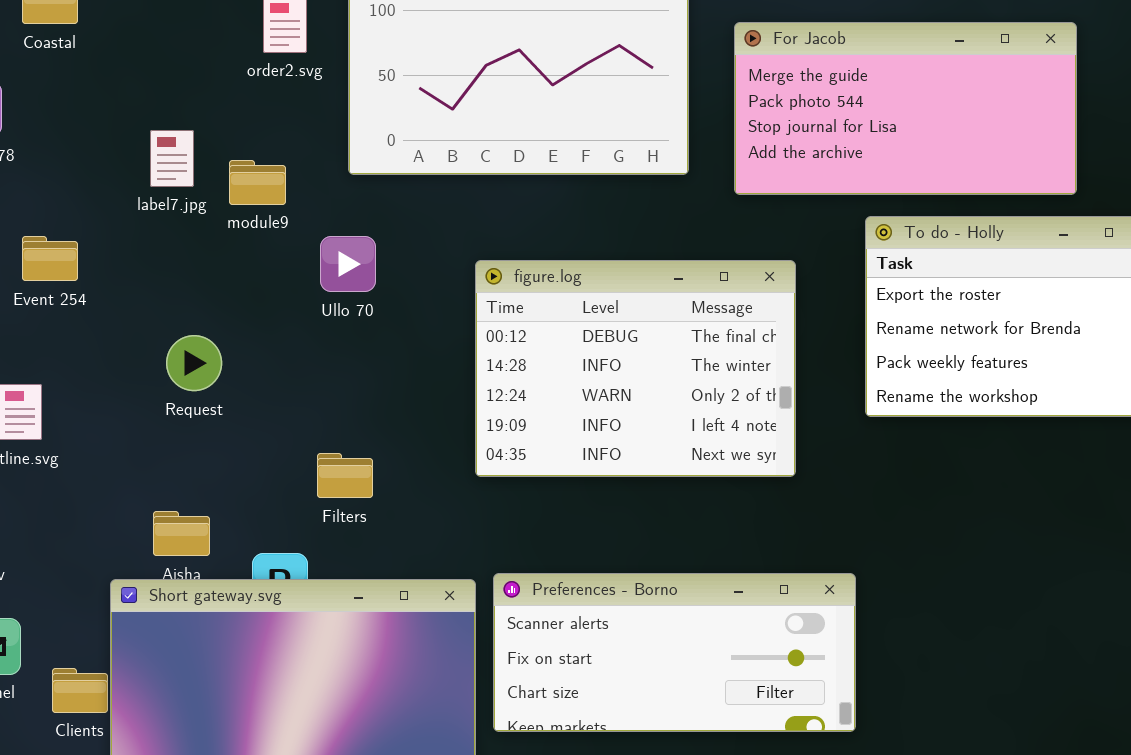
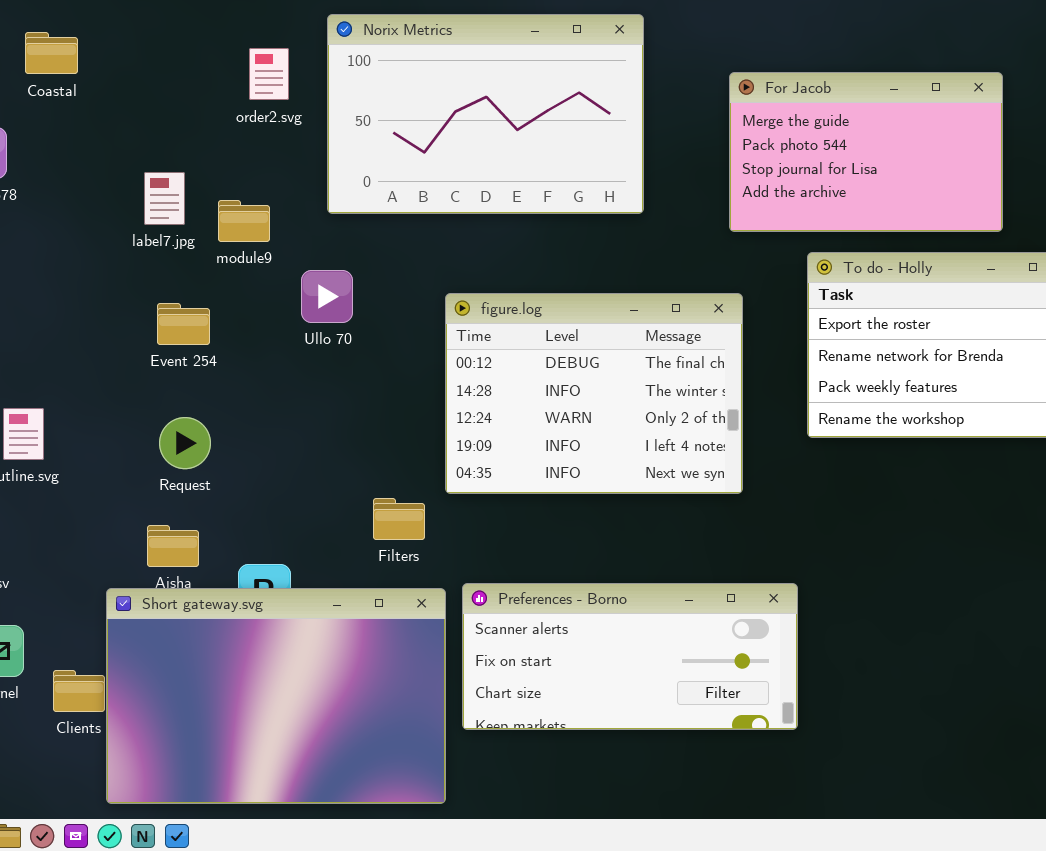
For Jacob: [734,22,1077,195] -> [729,72,1003,232], resized
Event 254: [22,236,78,281] -> [157,303,210,345], moved
Request: [166,335,222,391] -> [159,417,211,469], moved
Filters: [317,453,373,498] -> [373,498,425,540], moved

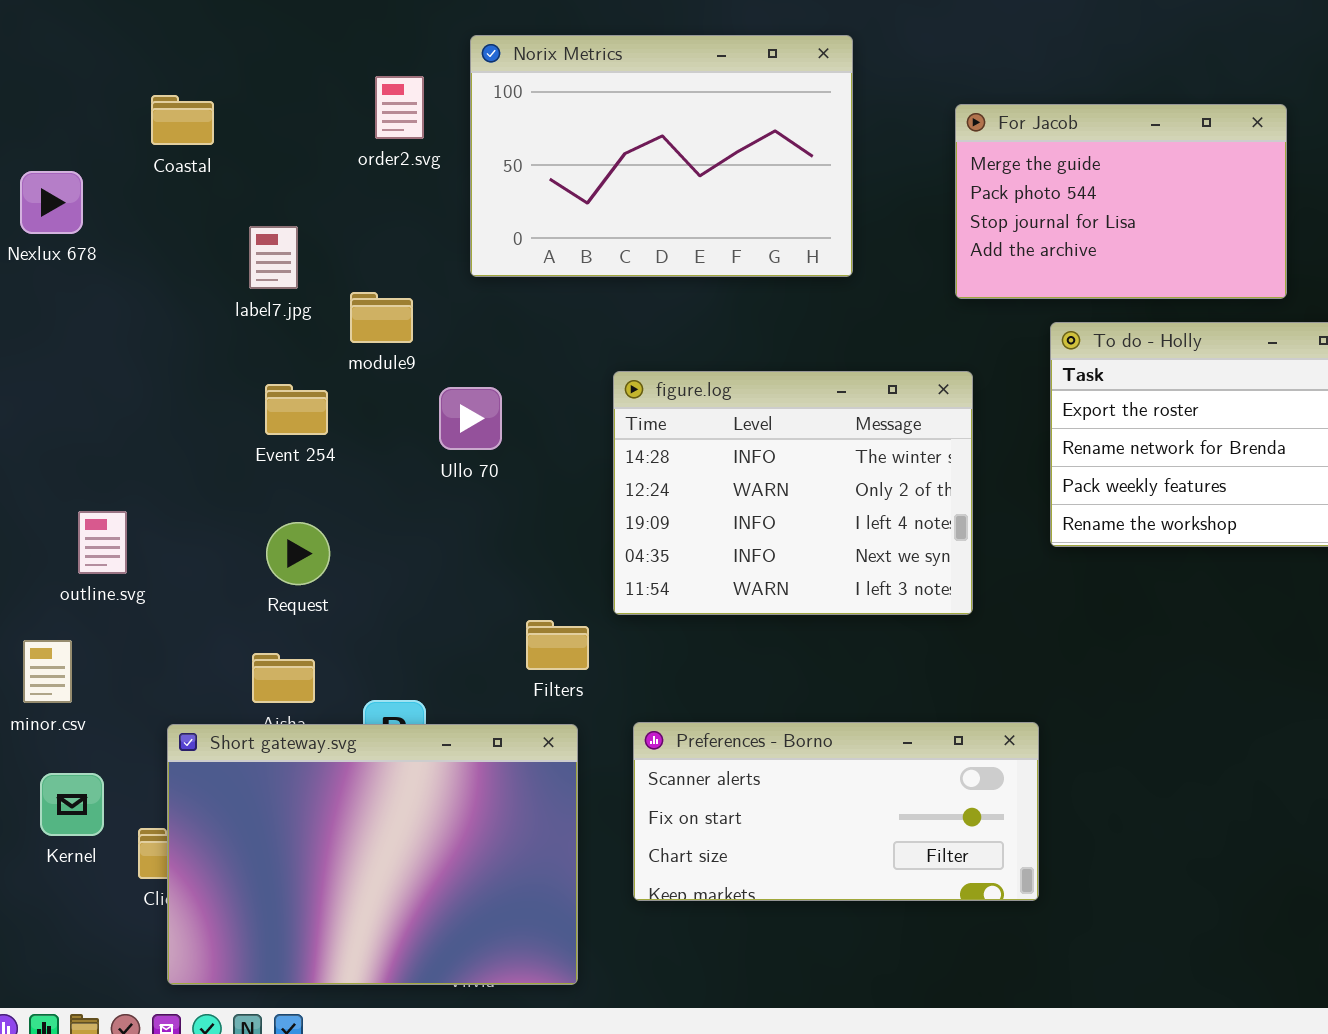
Coastal: [25,32,78,74] -> [151,95,214,145], moved
module9: [218,200,270,242] -> [350,292,413,343], moved
Ullo 70: [301,270,353,323] -> [439,387,502,450], moved
figure.log: [445,293,743,494] -> [613,371,973,615], scrolled down 1 row
Short gateway.svg: [106,588,446,804] -> [167,724,578,985], moved

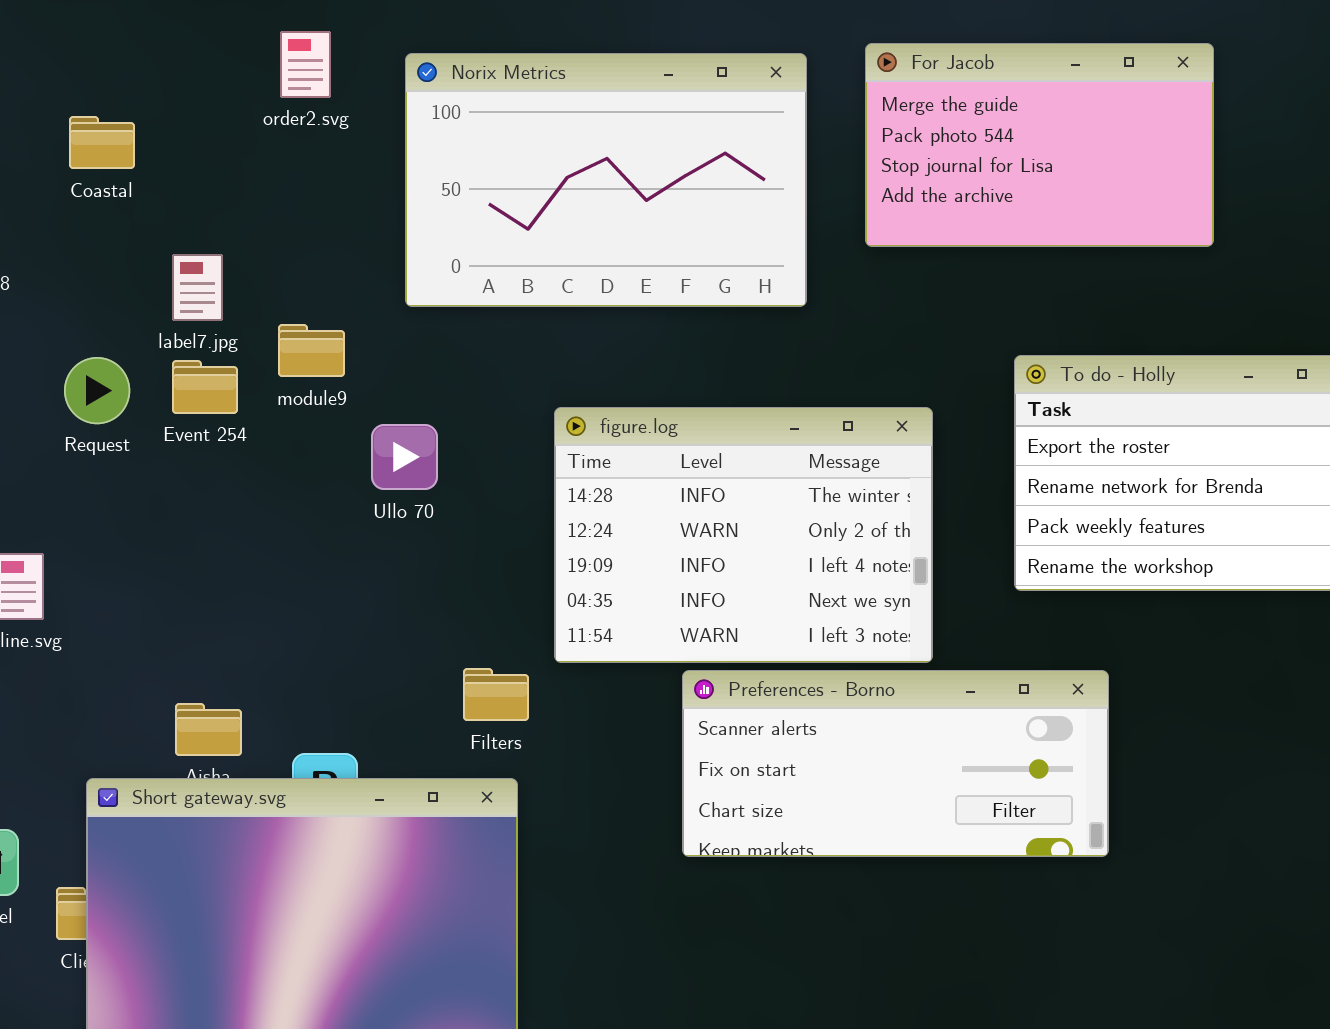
order2.svg: [375,76,424,139] -> [280,31,331,98], moved
For Jacob: [955,104,1287,299] -> [865,43,1214,247], moved
Event 254: [265,384,328,435] -> [172,360,238,414], moved
Request: [266,522,330,585] -> [64,357,130,424], moved
Preferences - Borno: [633,722,1039,901] -> [682,670,1109,857], moved

